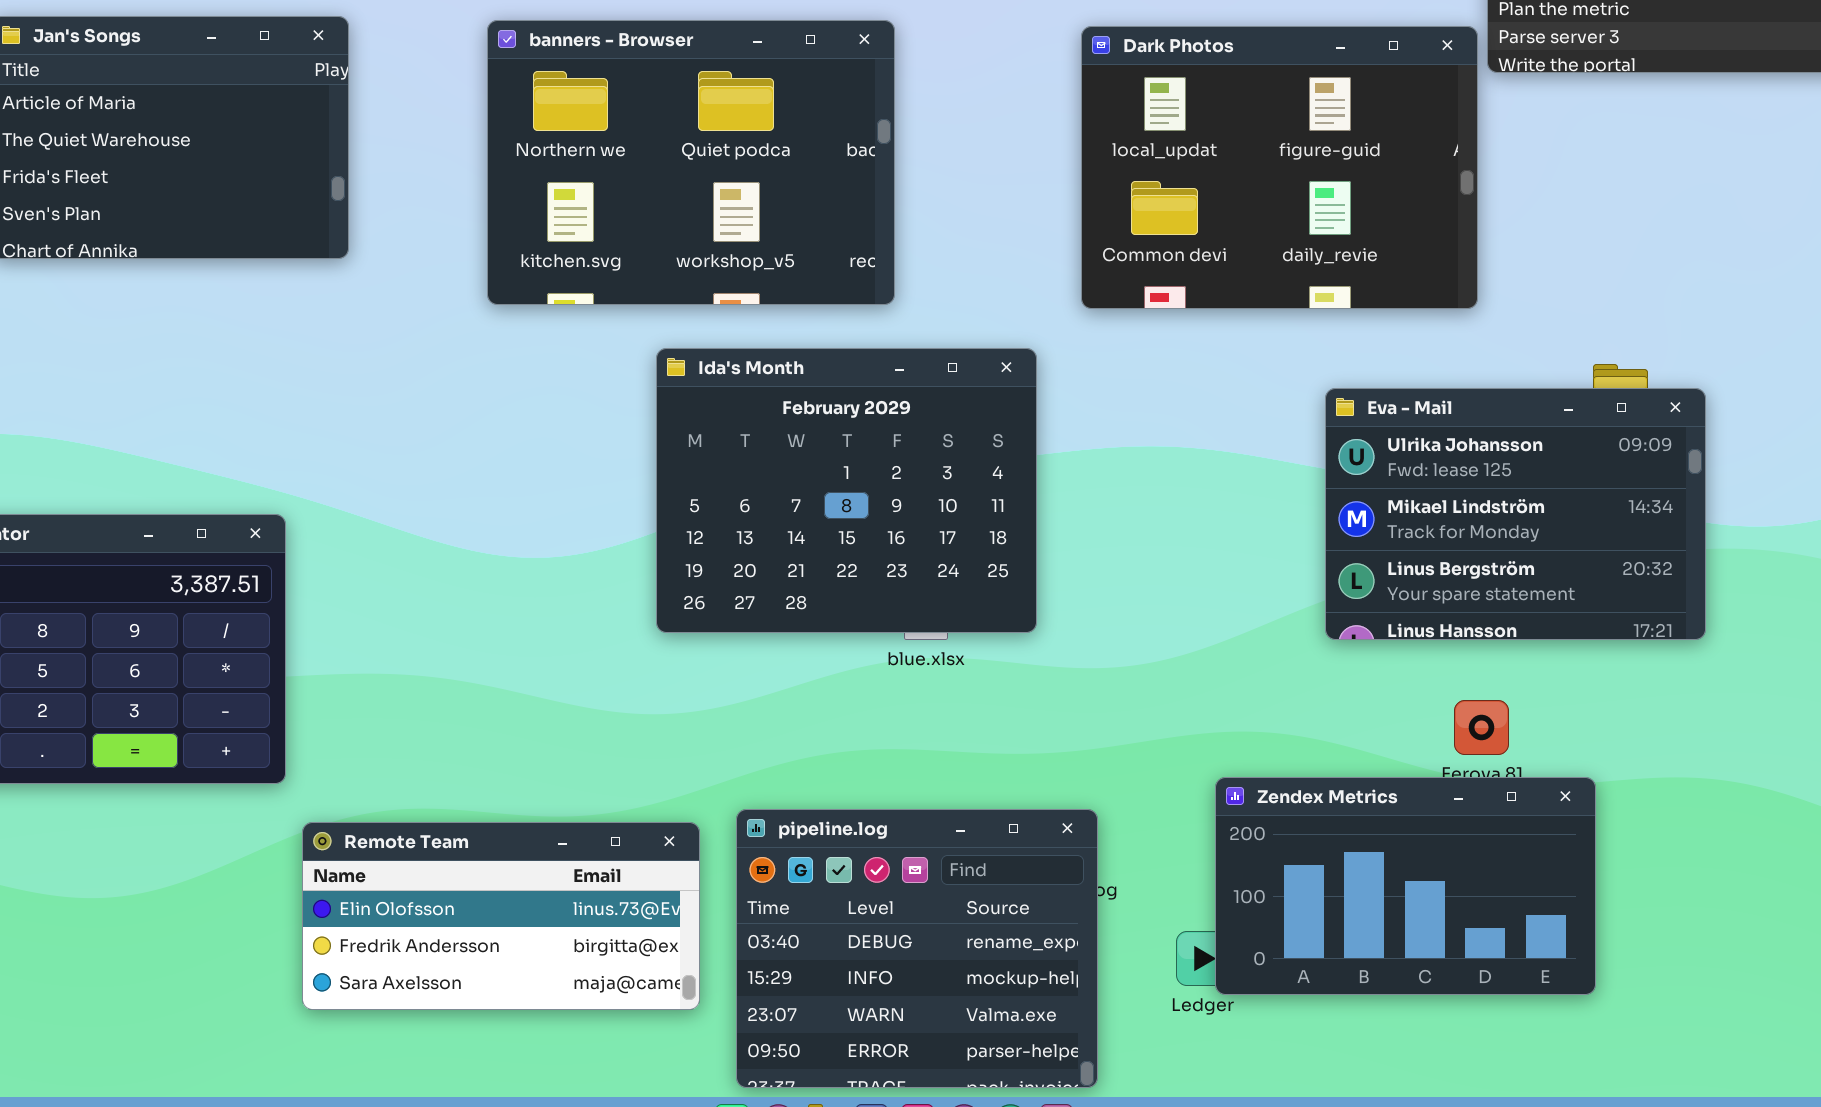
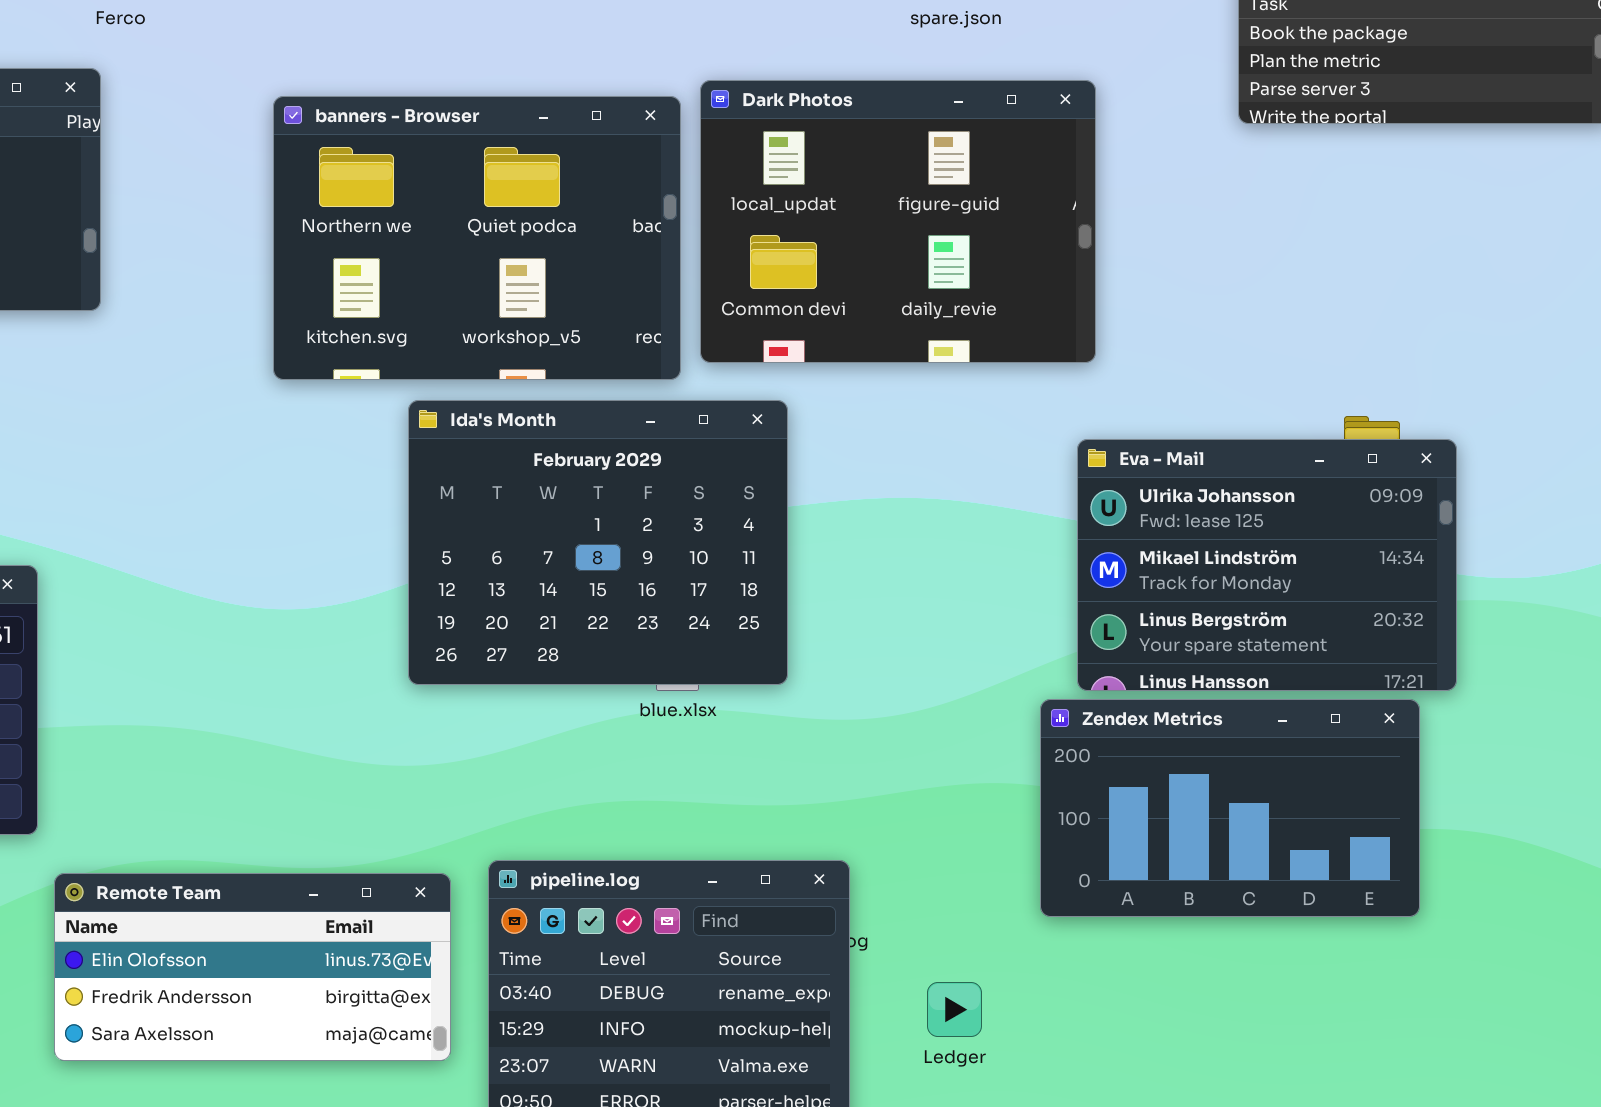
banners - Browser: [487,20,895,305] -> [273,96,681,380], moved
Dark Photos: [1081,26,1478,309] -> [700,80,1096,363], moved
Zendex Metrics: [1215,777,1596,995] -> [1040,699,1420,917], moved

